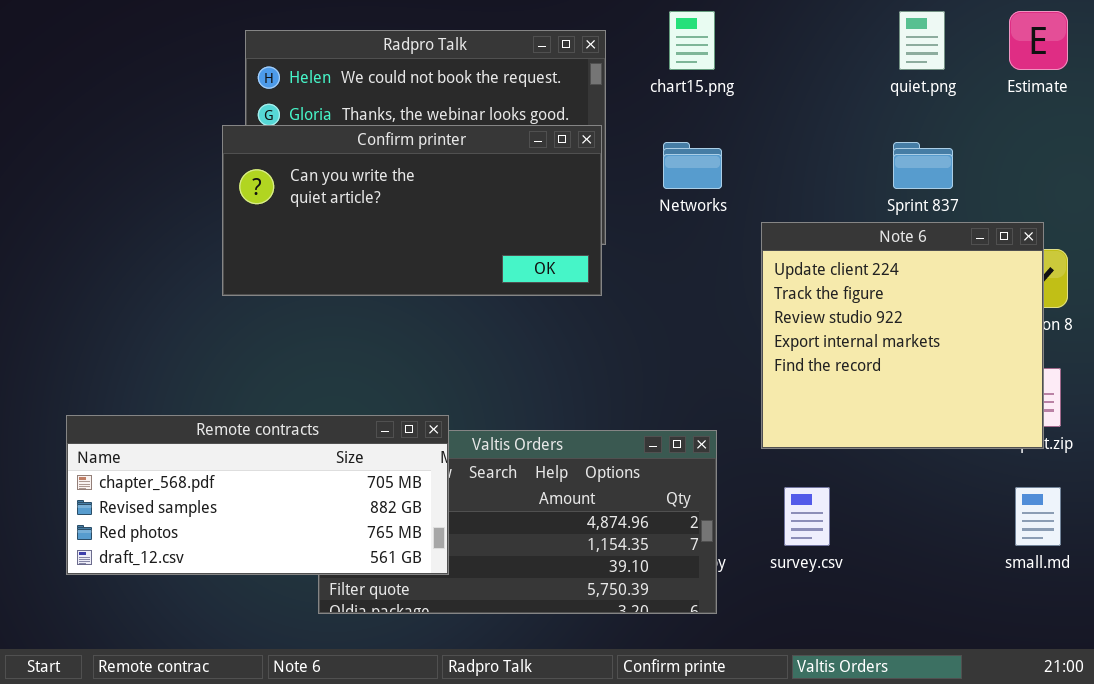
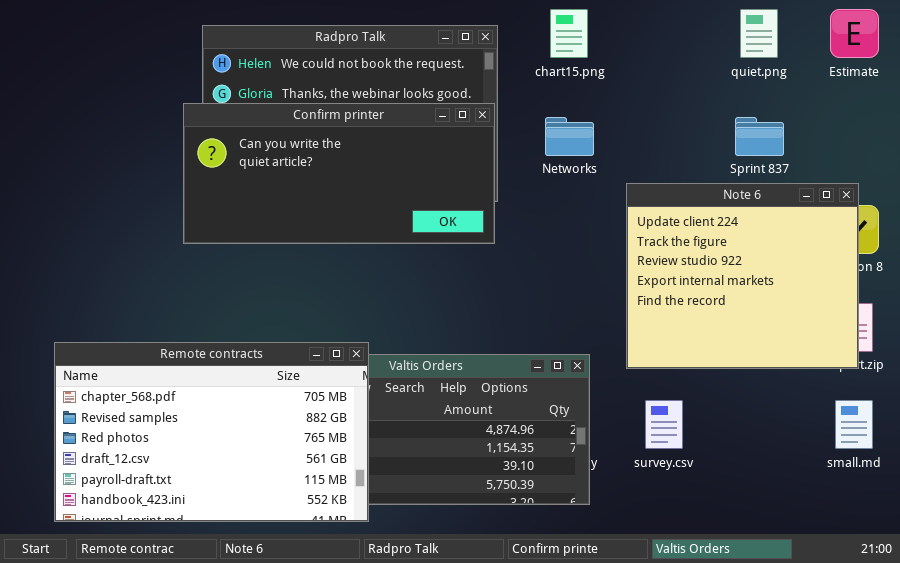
Remote contracts: [66,415,449,575] -> [54,342,369,522], resized

